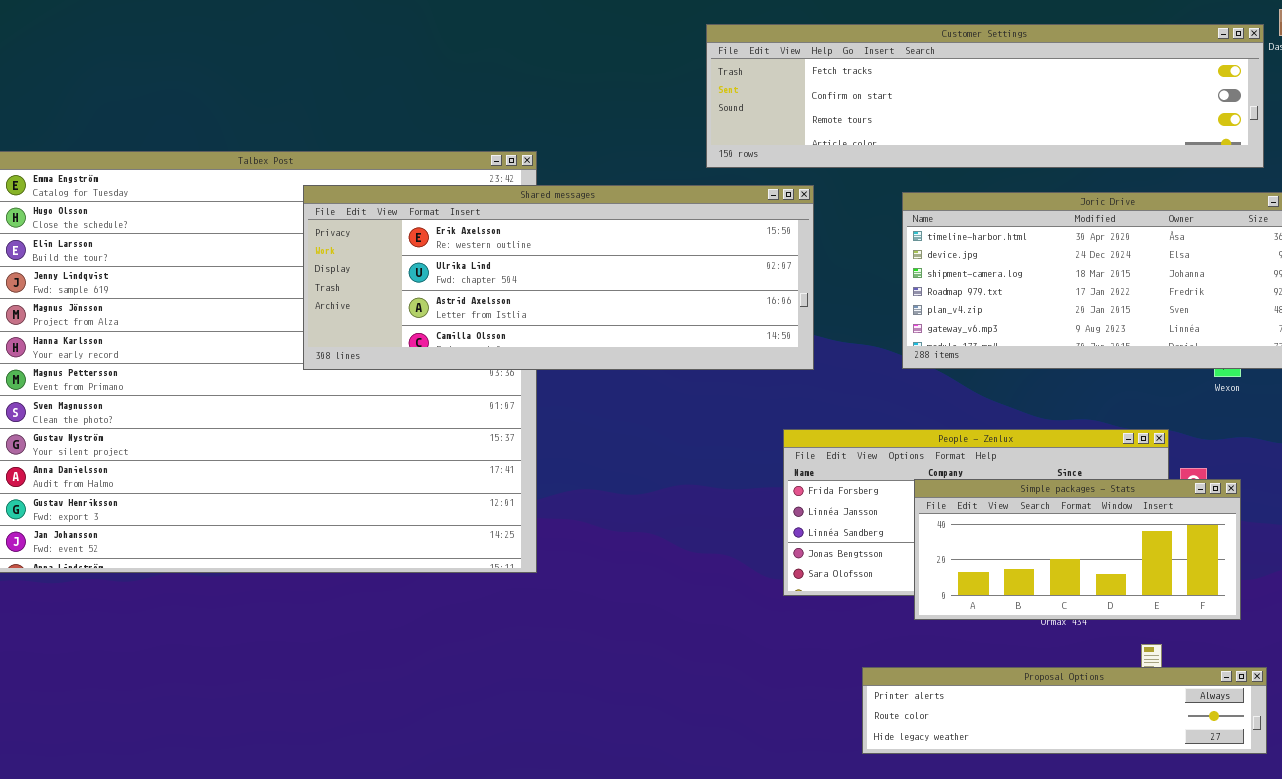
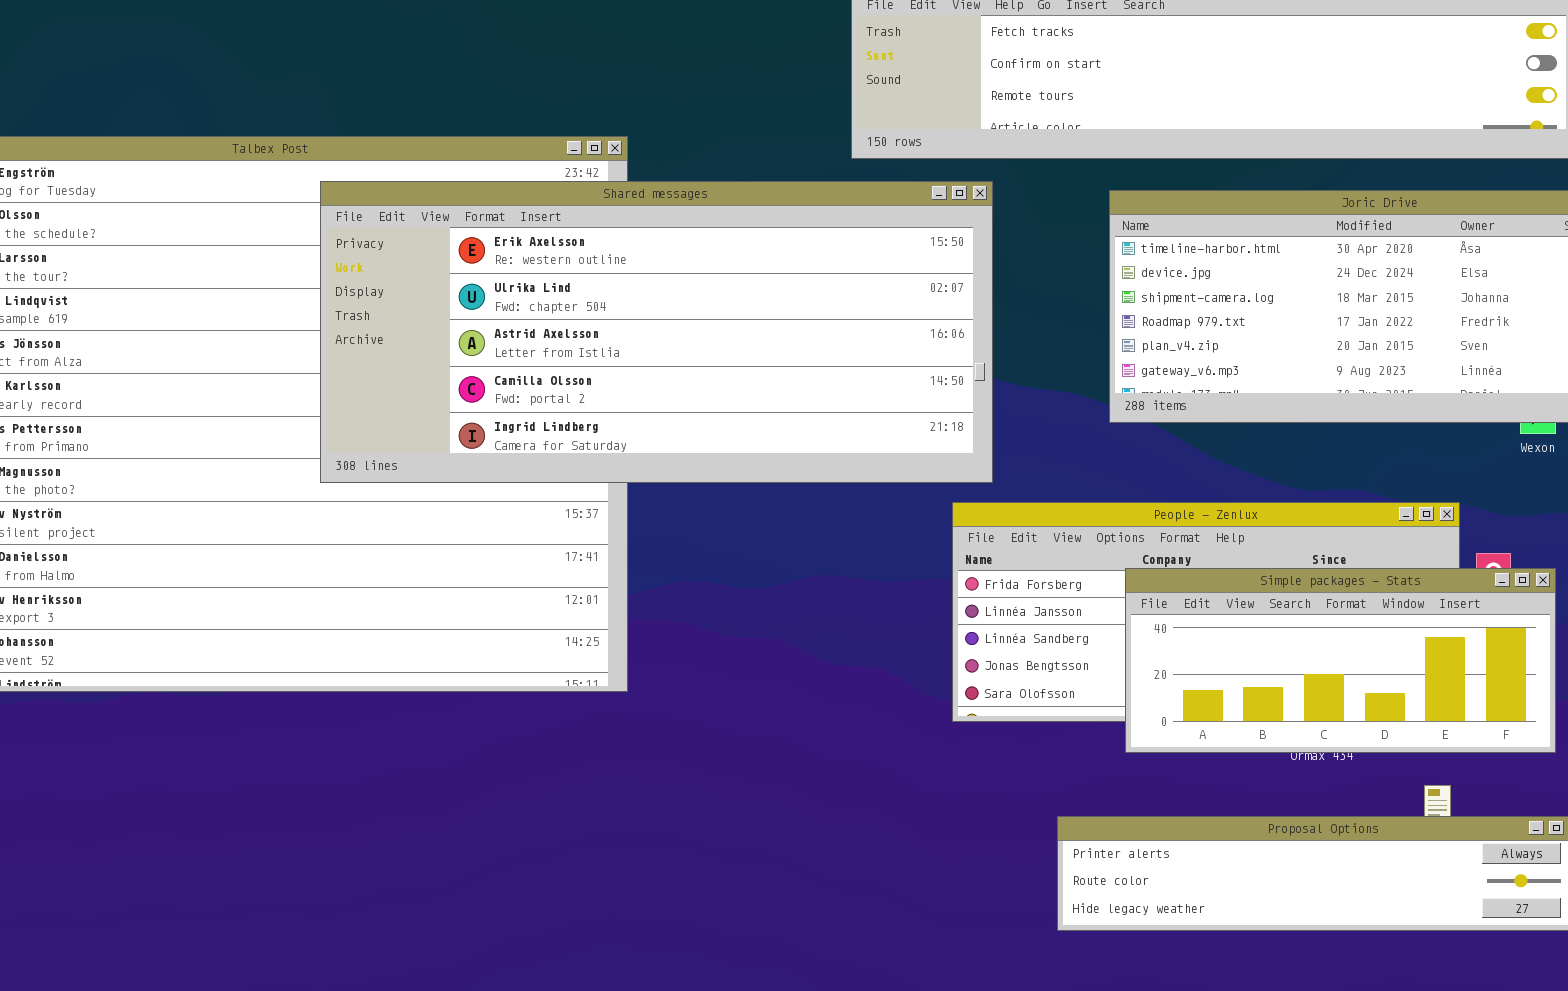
Shared messages: [303,185,814,370] -> [320,181,993,483], resized

